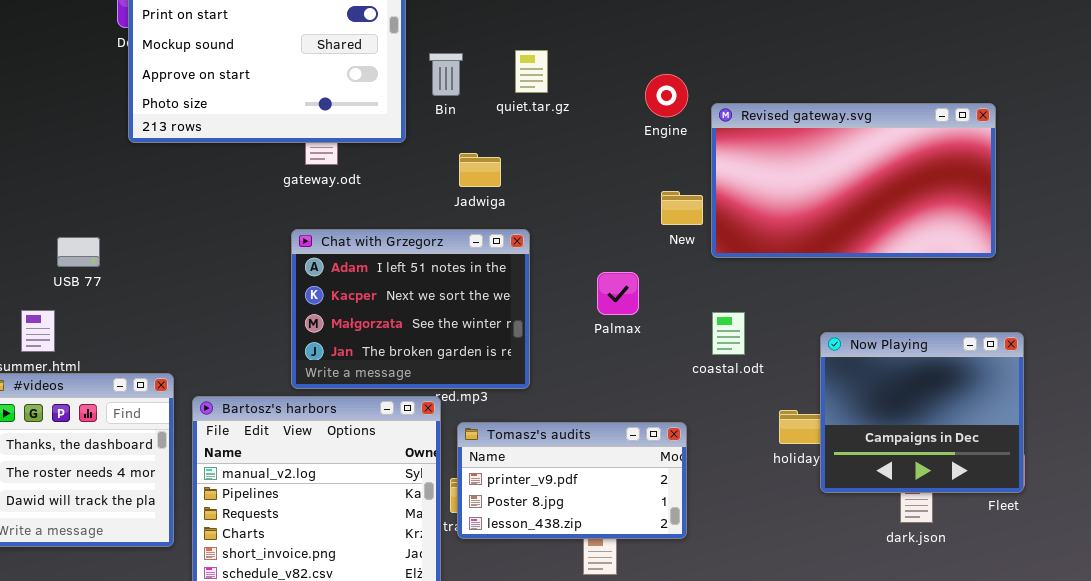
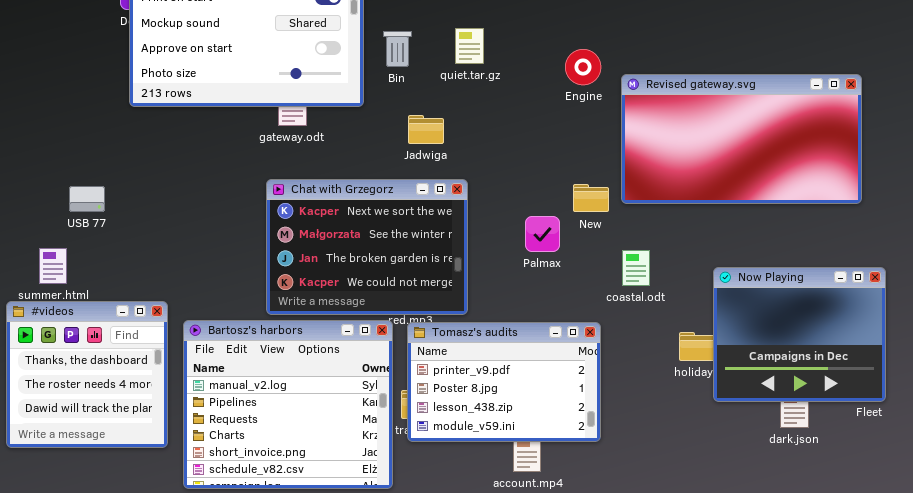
New: [661,191,703,225] -> [573,184,609,212], moved
Chat with Grzegorz: [291,229,530,389] -> [266,179,468,315], scrolled down 1 row
Tomasz's audits: [457,422,687,539] -> [407,322,601,442], resized

